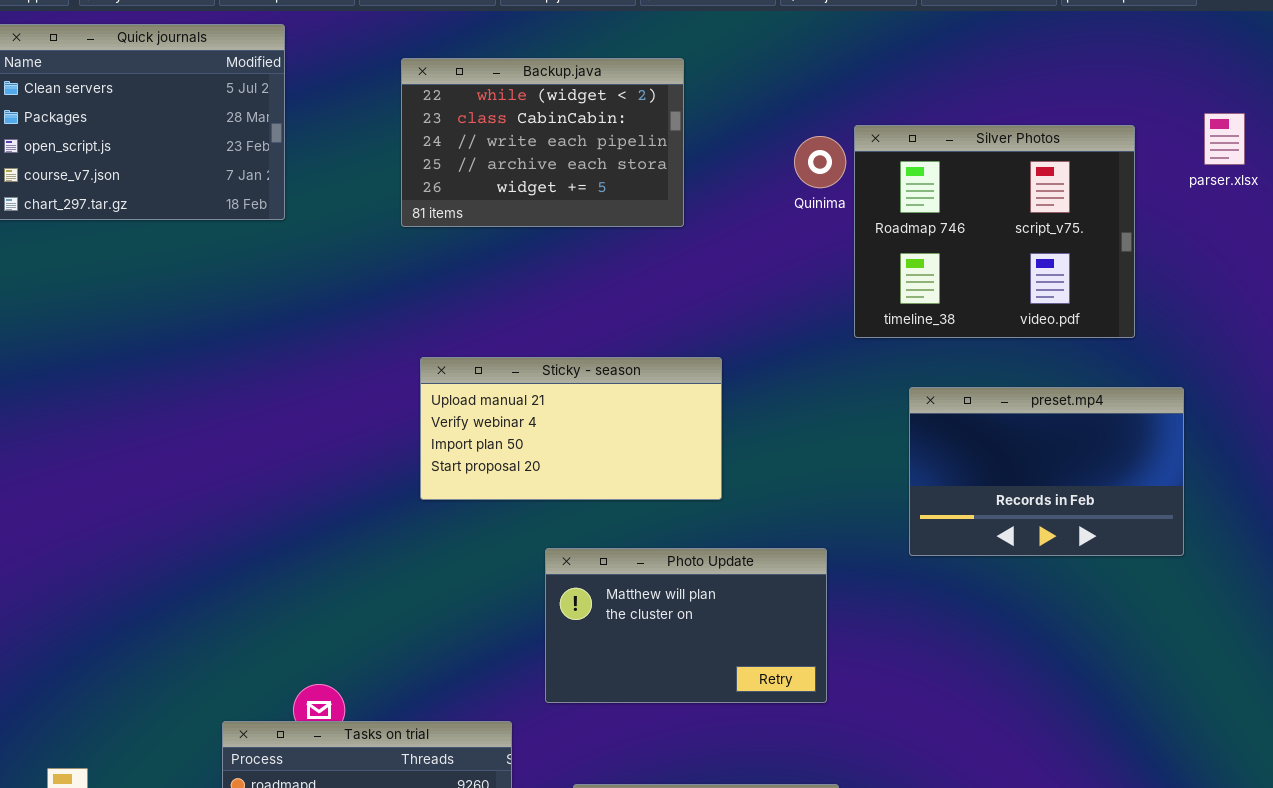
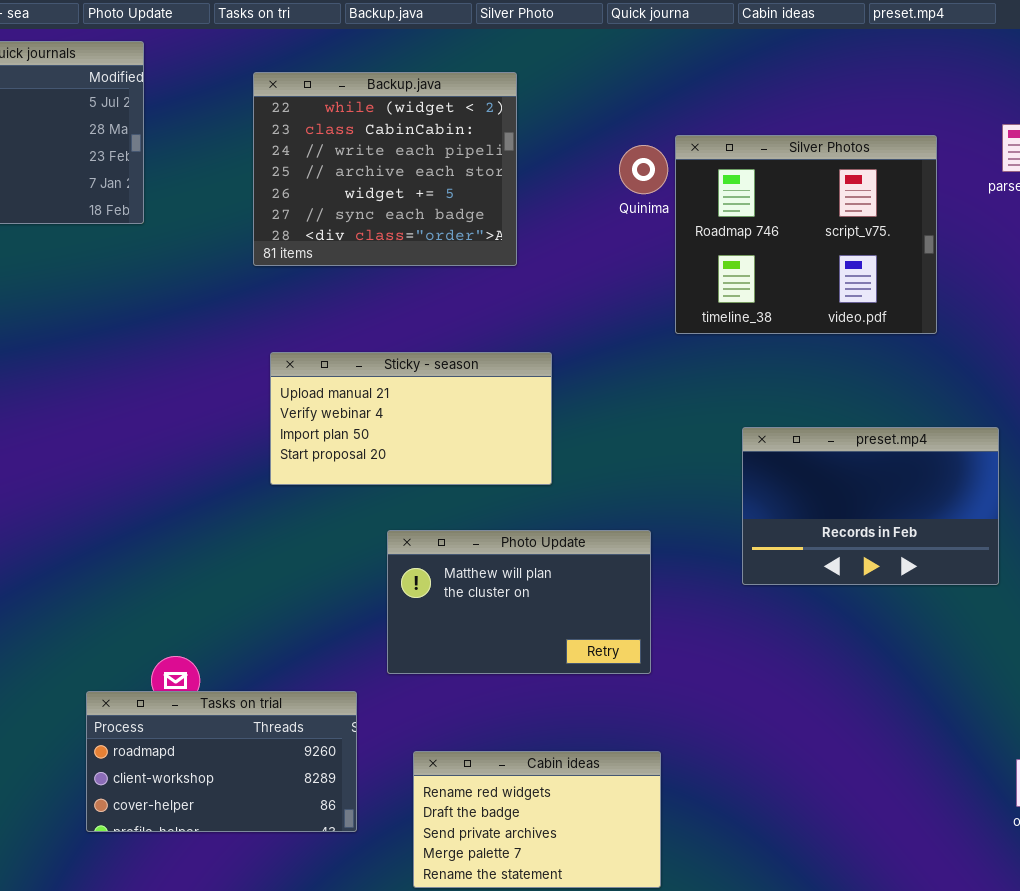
Backup.java: [401,58,684,227] -> [253,72,517,266], resized
preset.mp4: [909,387,1184,556] -> [742,427,999,585], moved

